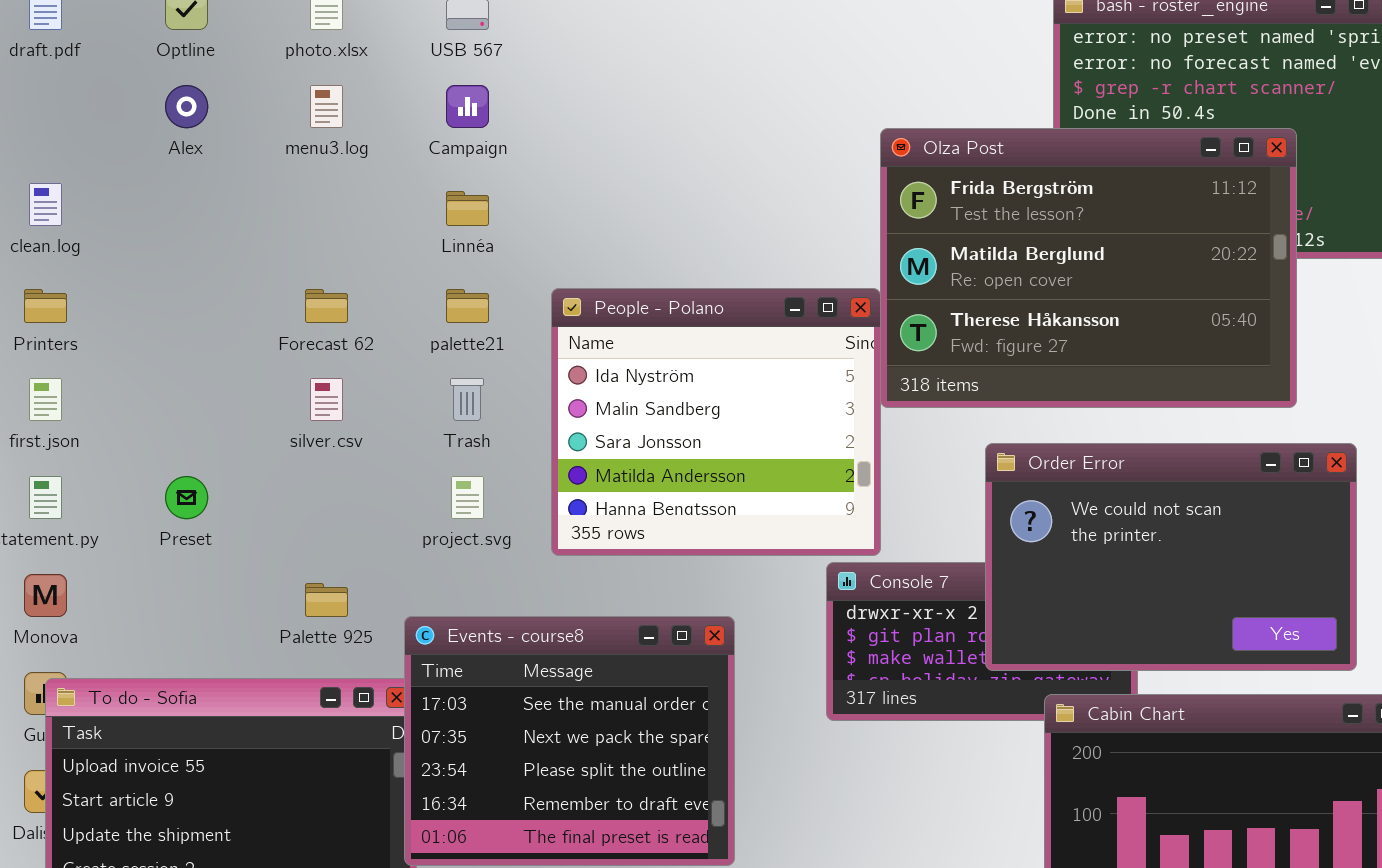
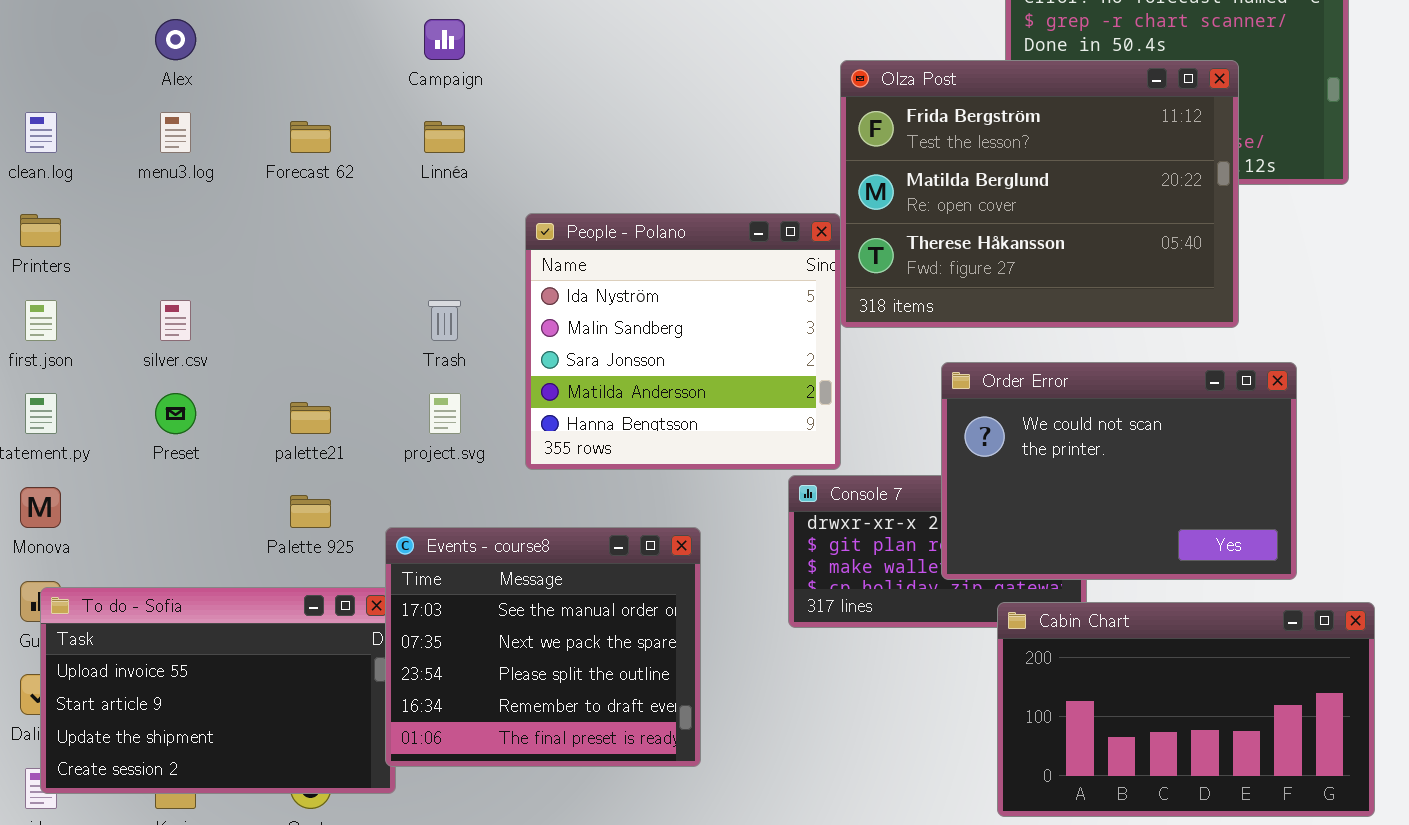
menu3.log: [310,85,343,128] -> [160,112,191,153], moved
Forecast 62: [305,289,348,323] -> [290,121,331,153], moved
palette21: [446,289,489,323] -> [290,402,331,434], moved
silver.csv: [310,378,343,421] -> [160,300,191,341], moved

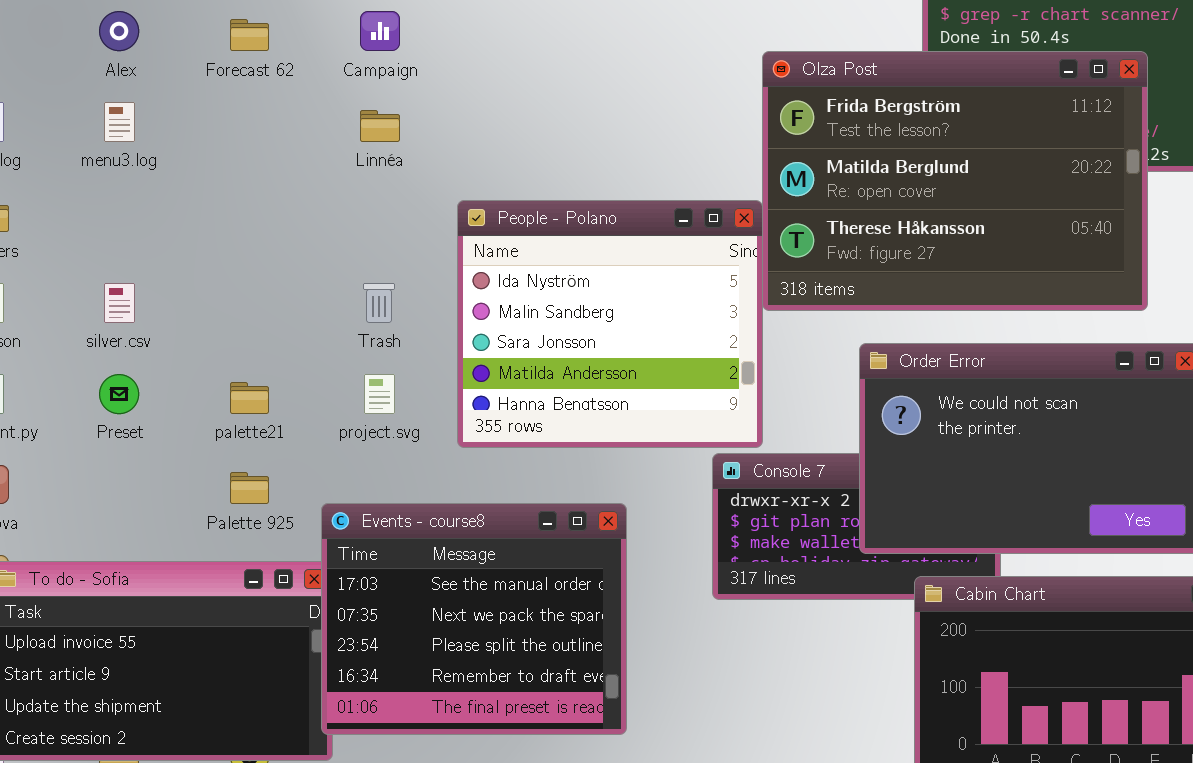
Forecast 62: [290,121,331,153] -> [230,19,269,51], moved

